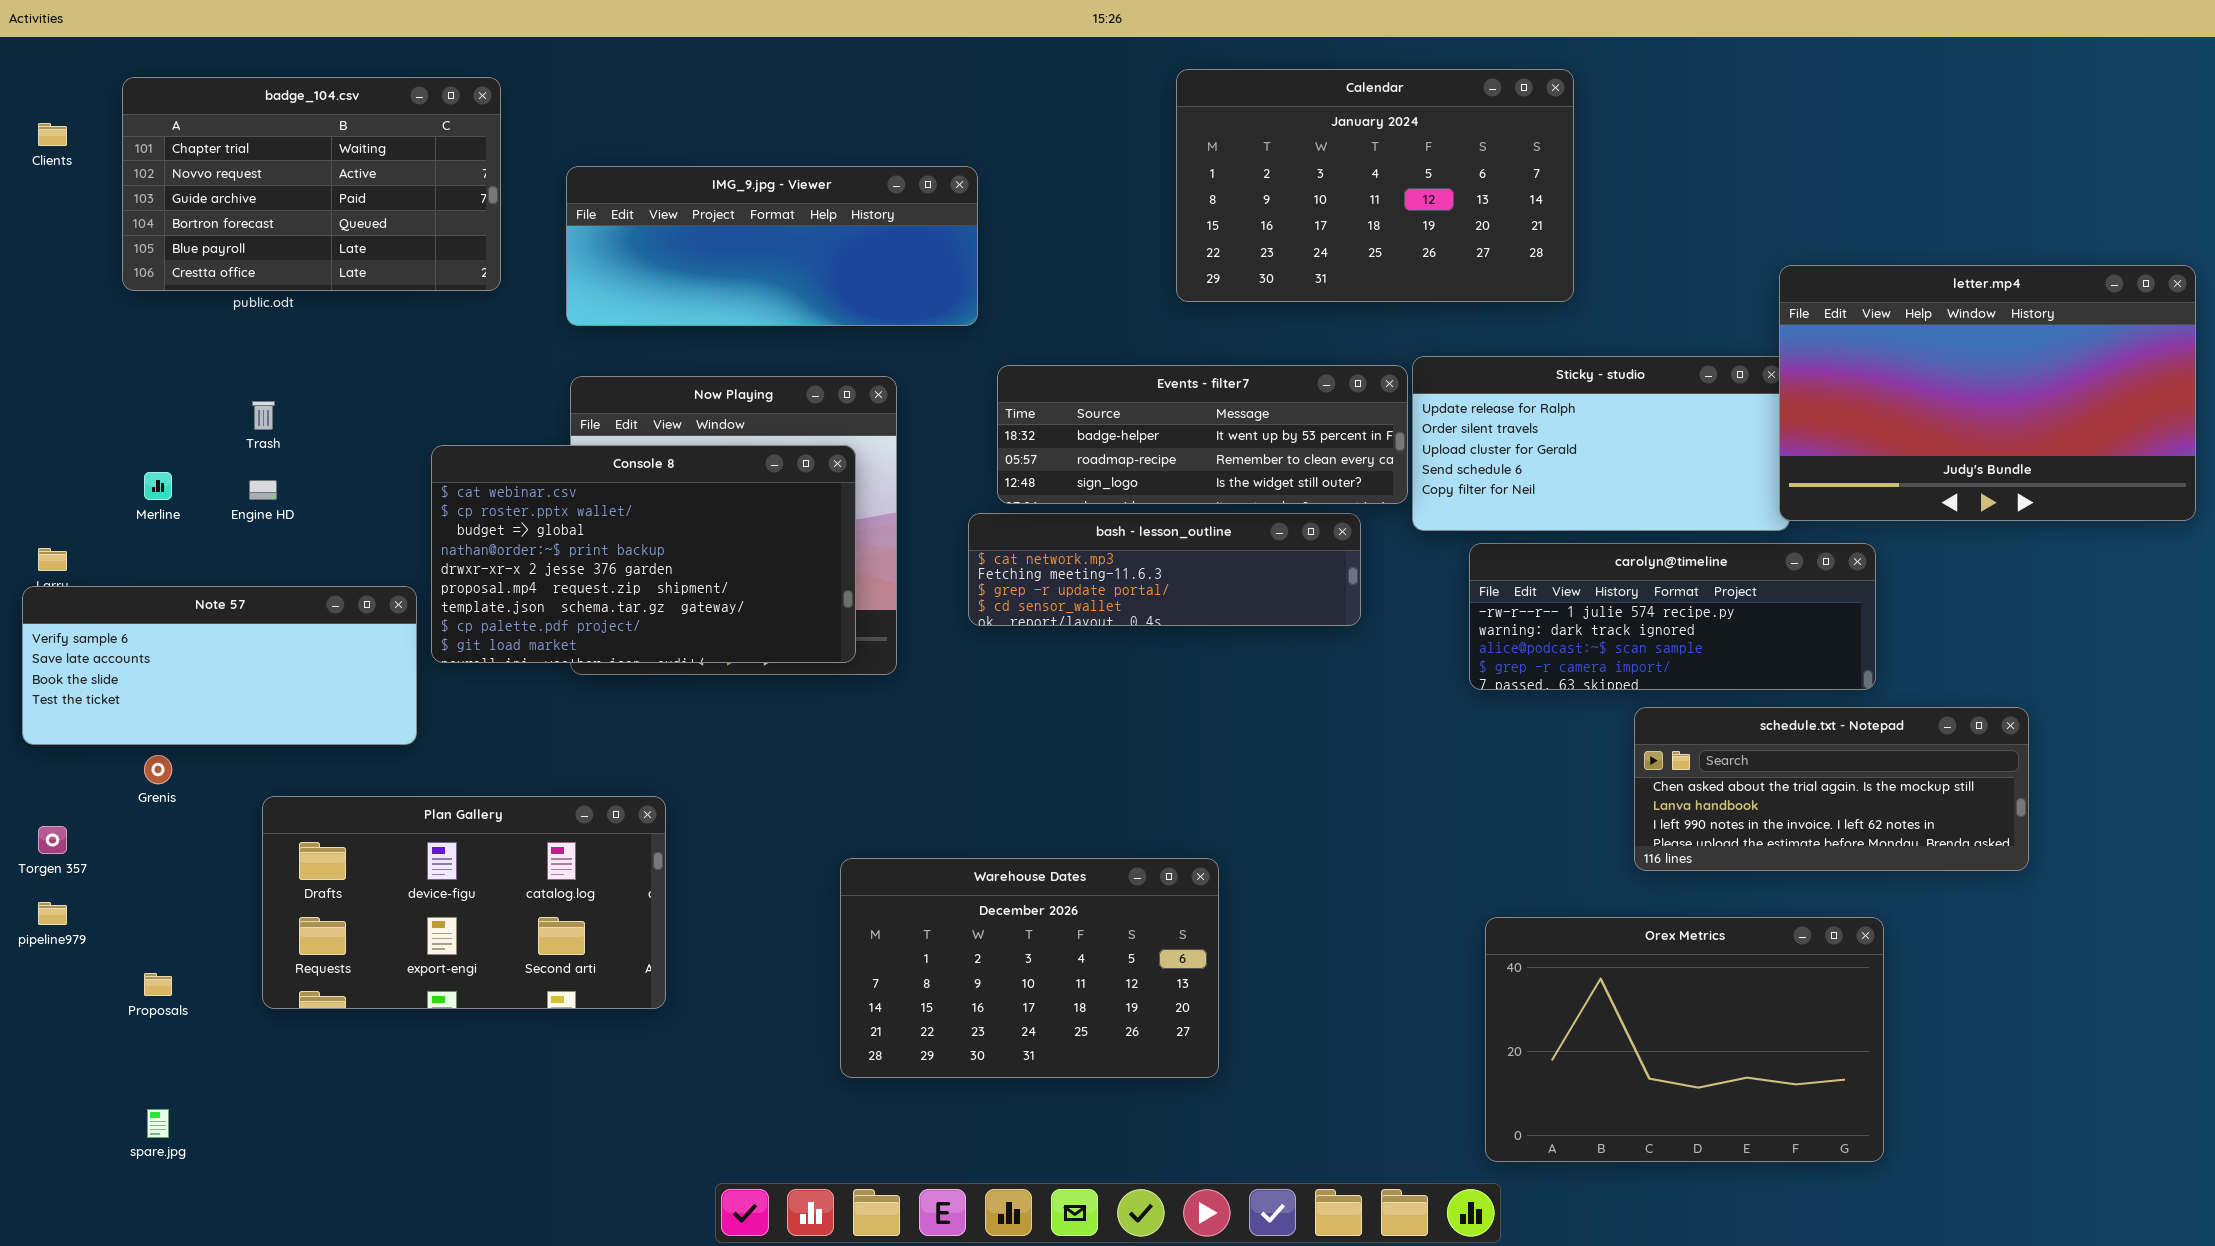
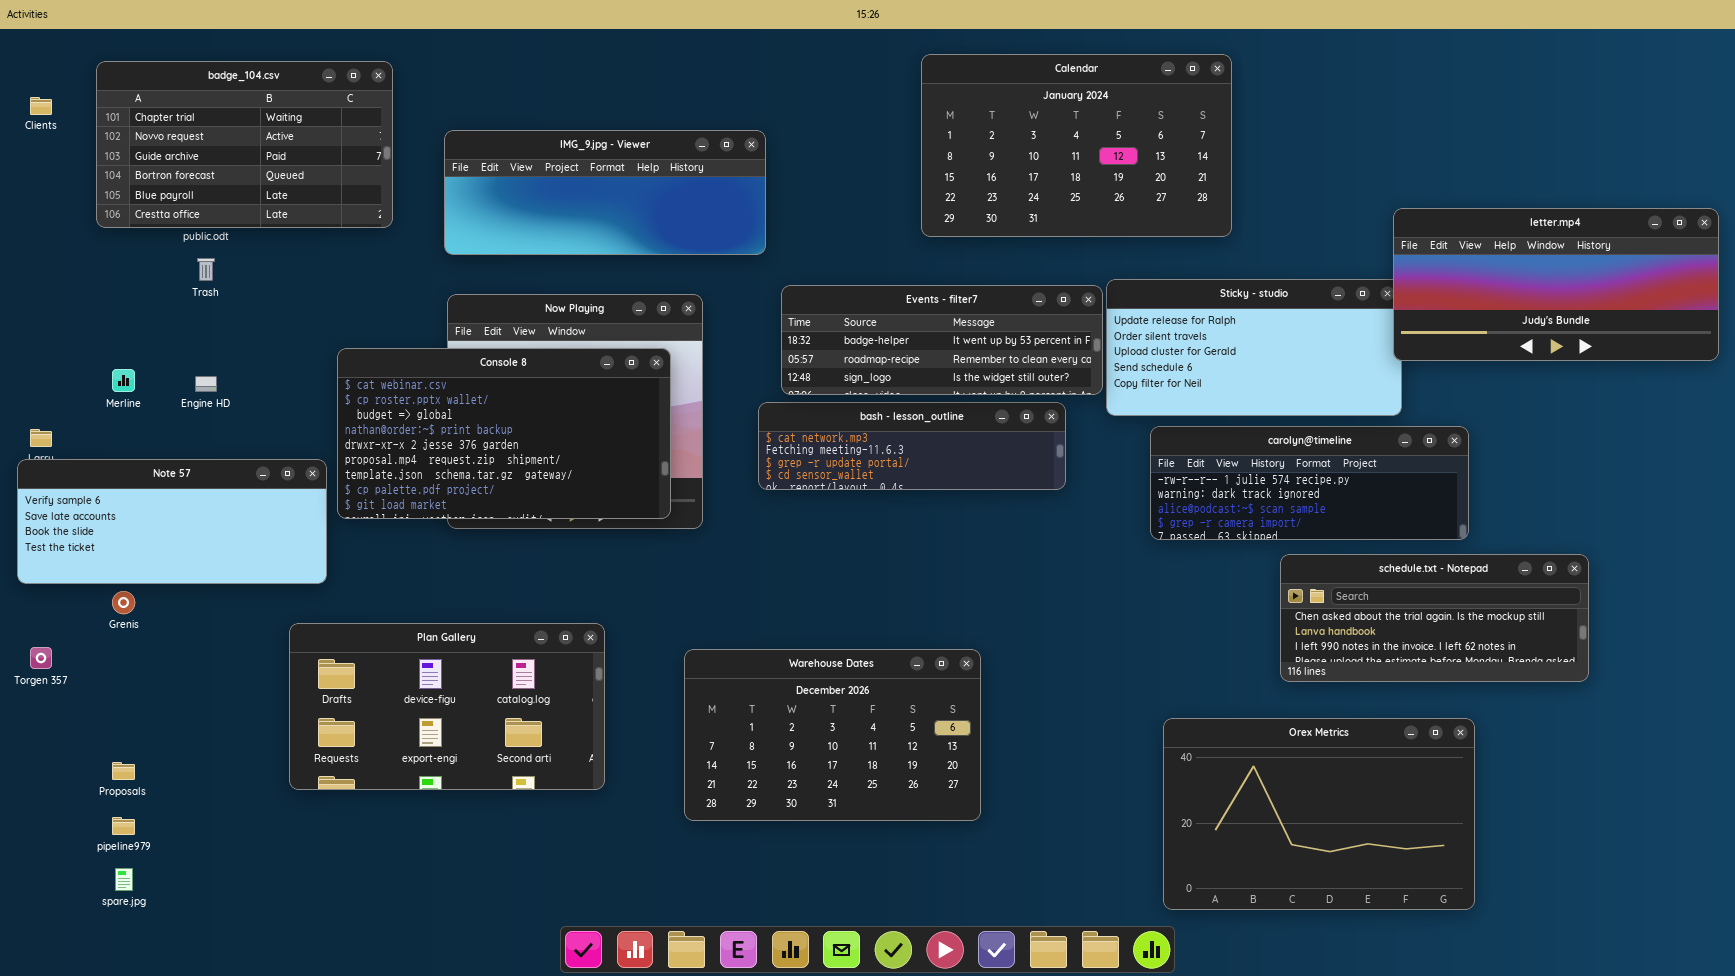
letter.mp4: [1779,265,2196,521] -> [1393,208,1719,361], resized
Trash: [252,401,275,430] -> [197,258,215,281], moved
Plan Gallery: [262,796,666,1009] -> [289,623,605,790], moved
Warehouse Dates: [840,858,1219,1078] -> [684,649,981,821], moved
pipeline979: [38,902,67,925] -> [112,817,135,835], moved

